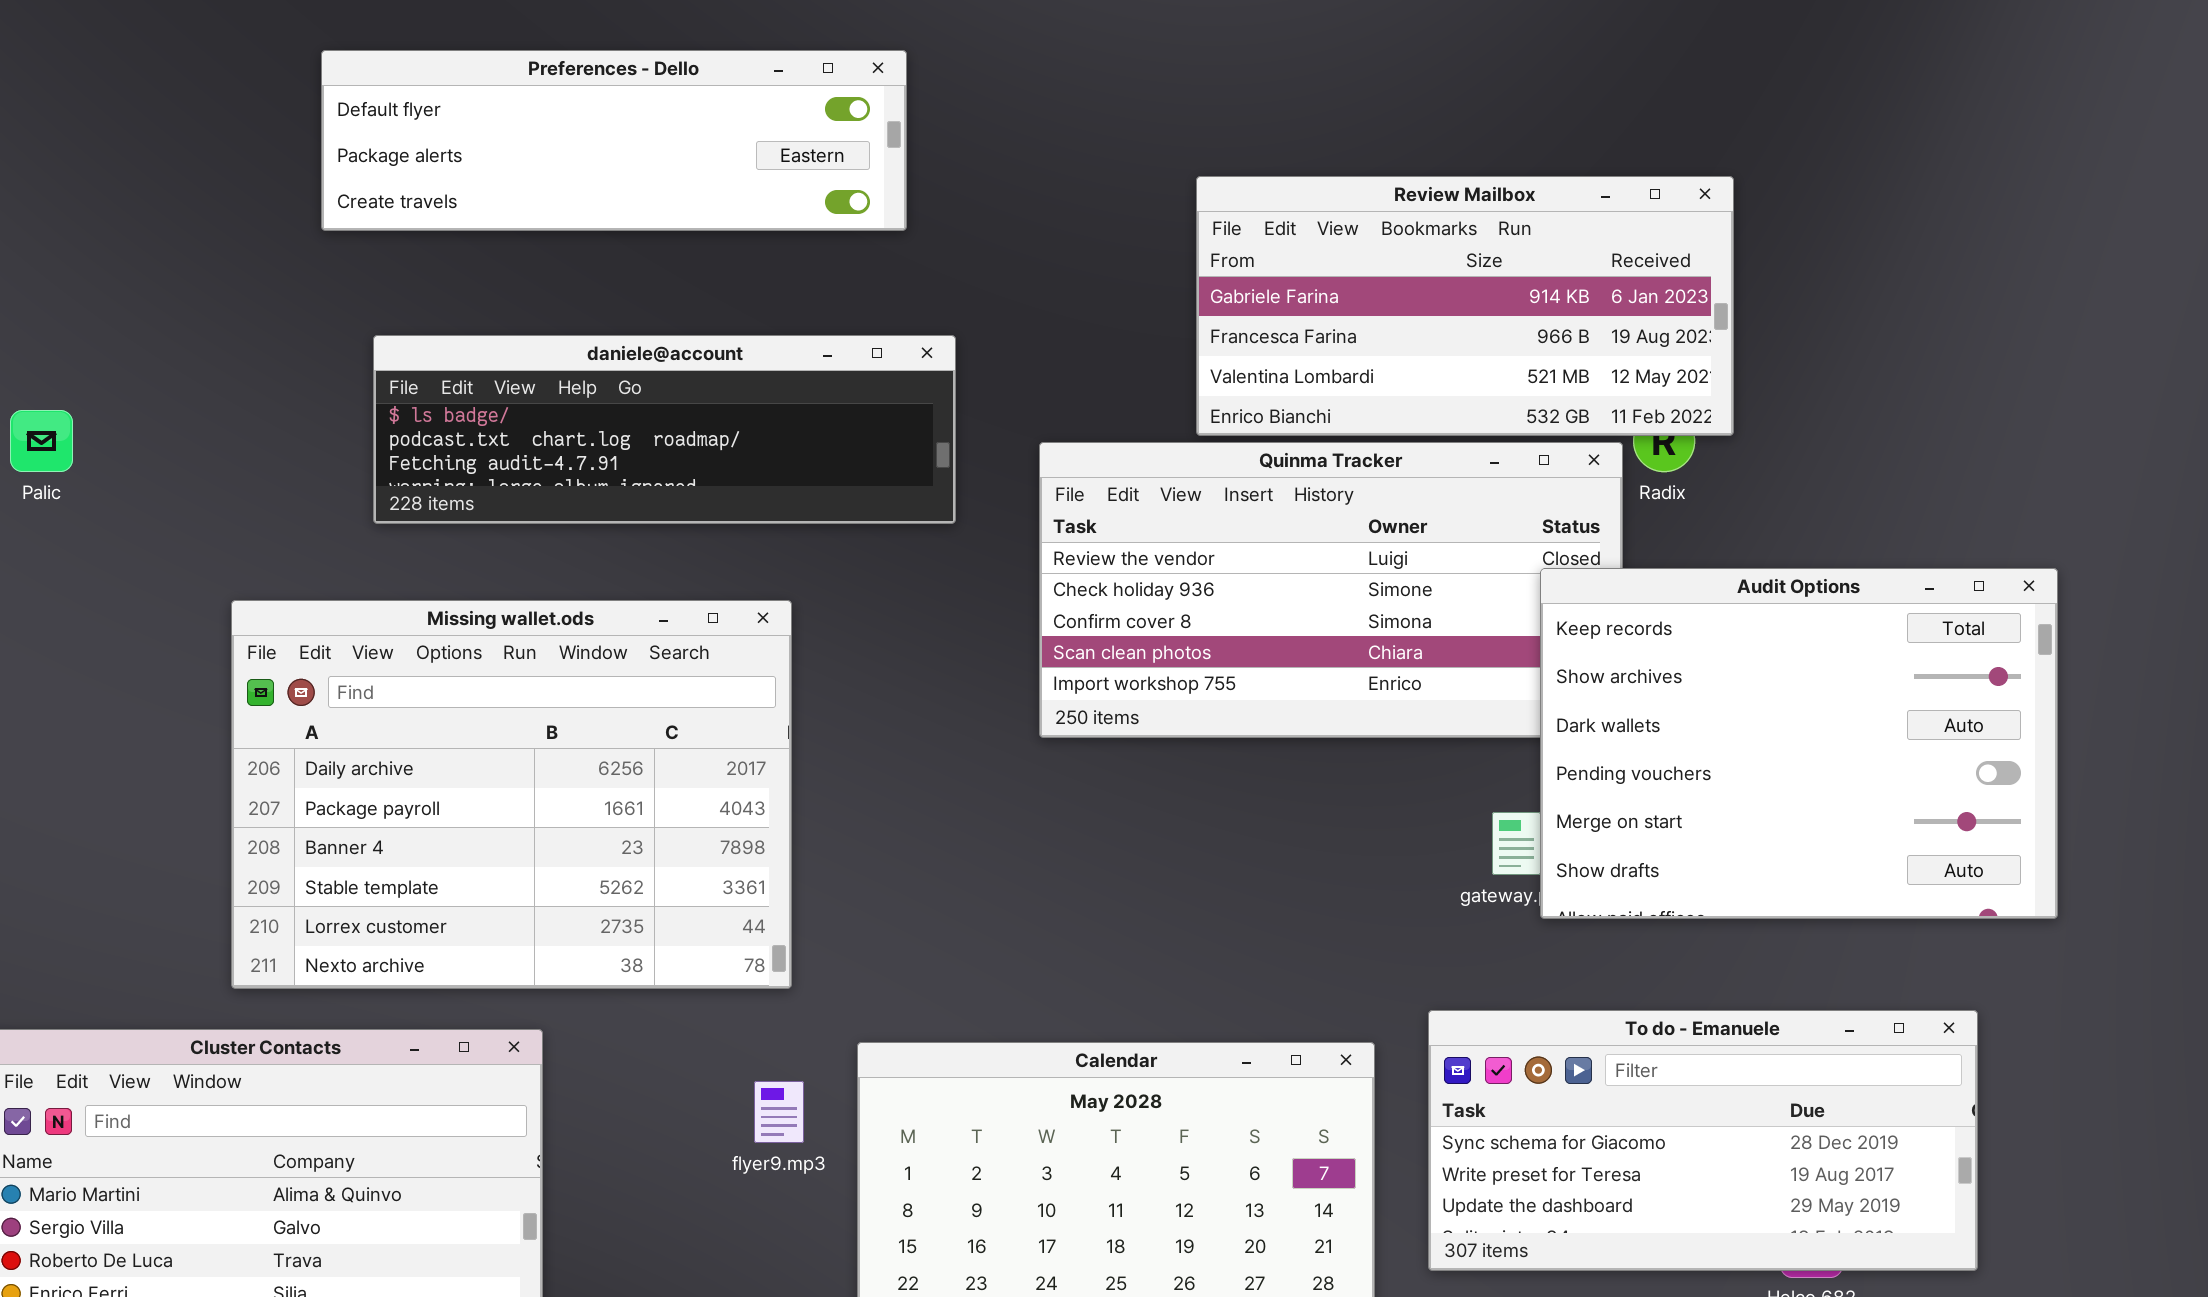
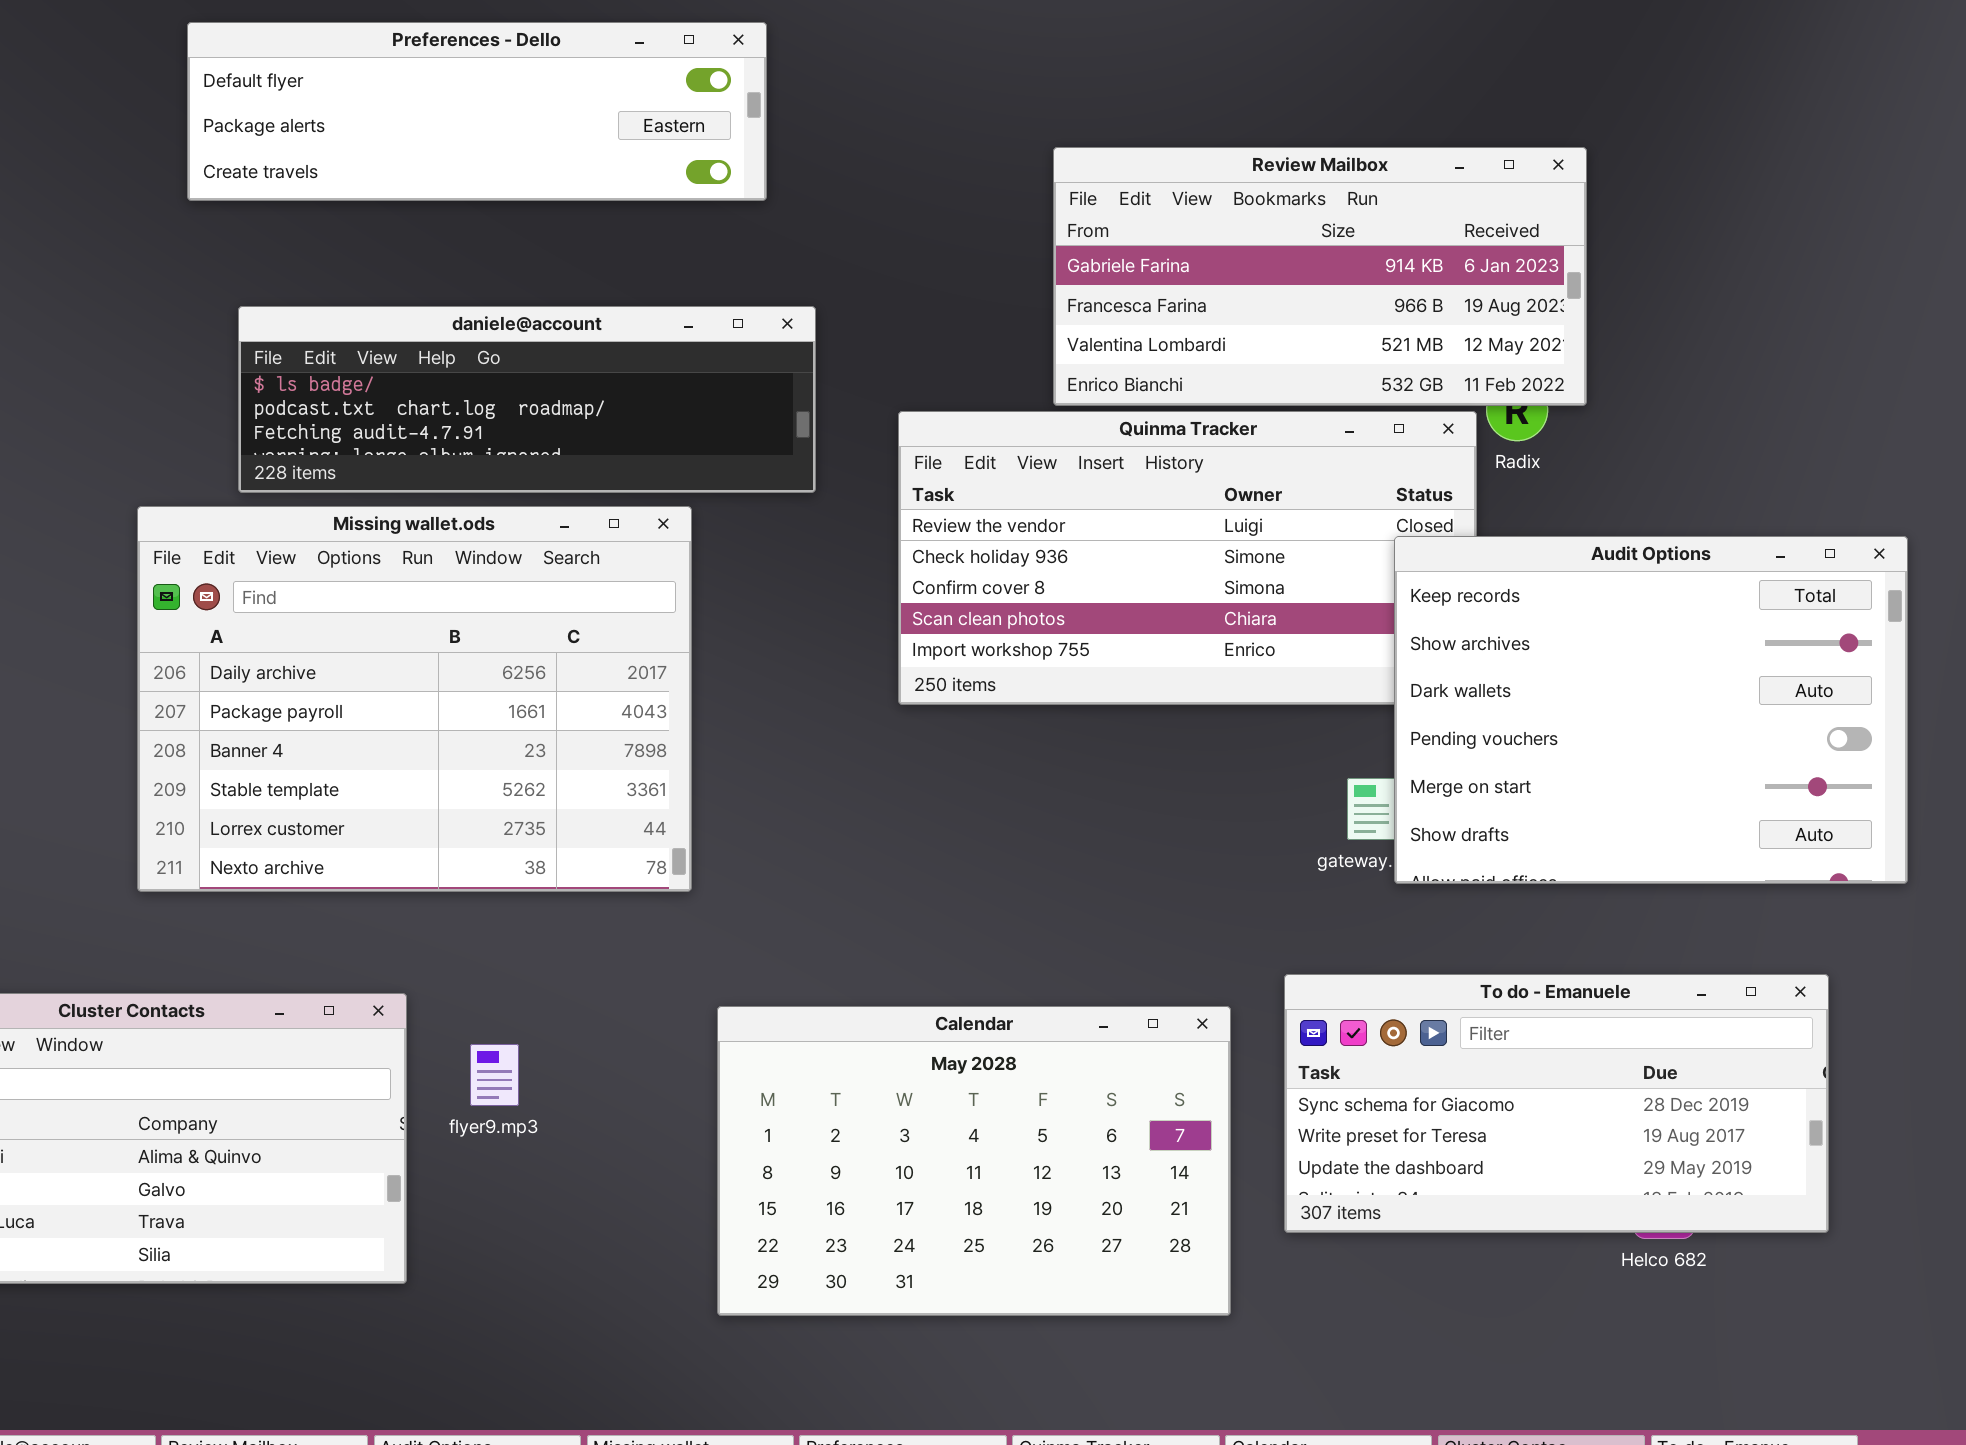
Missing wallet.ods: [231,600,792,989] -> [137,506,692,892], moved
flyer9.mp3: [754,1081,804,1143] -> [470,1044,519,1106], moved

